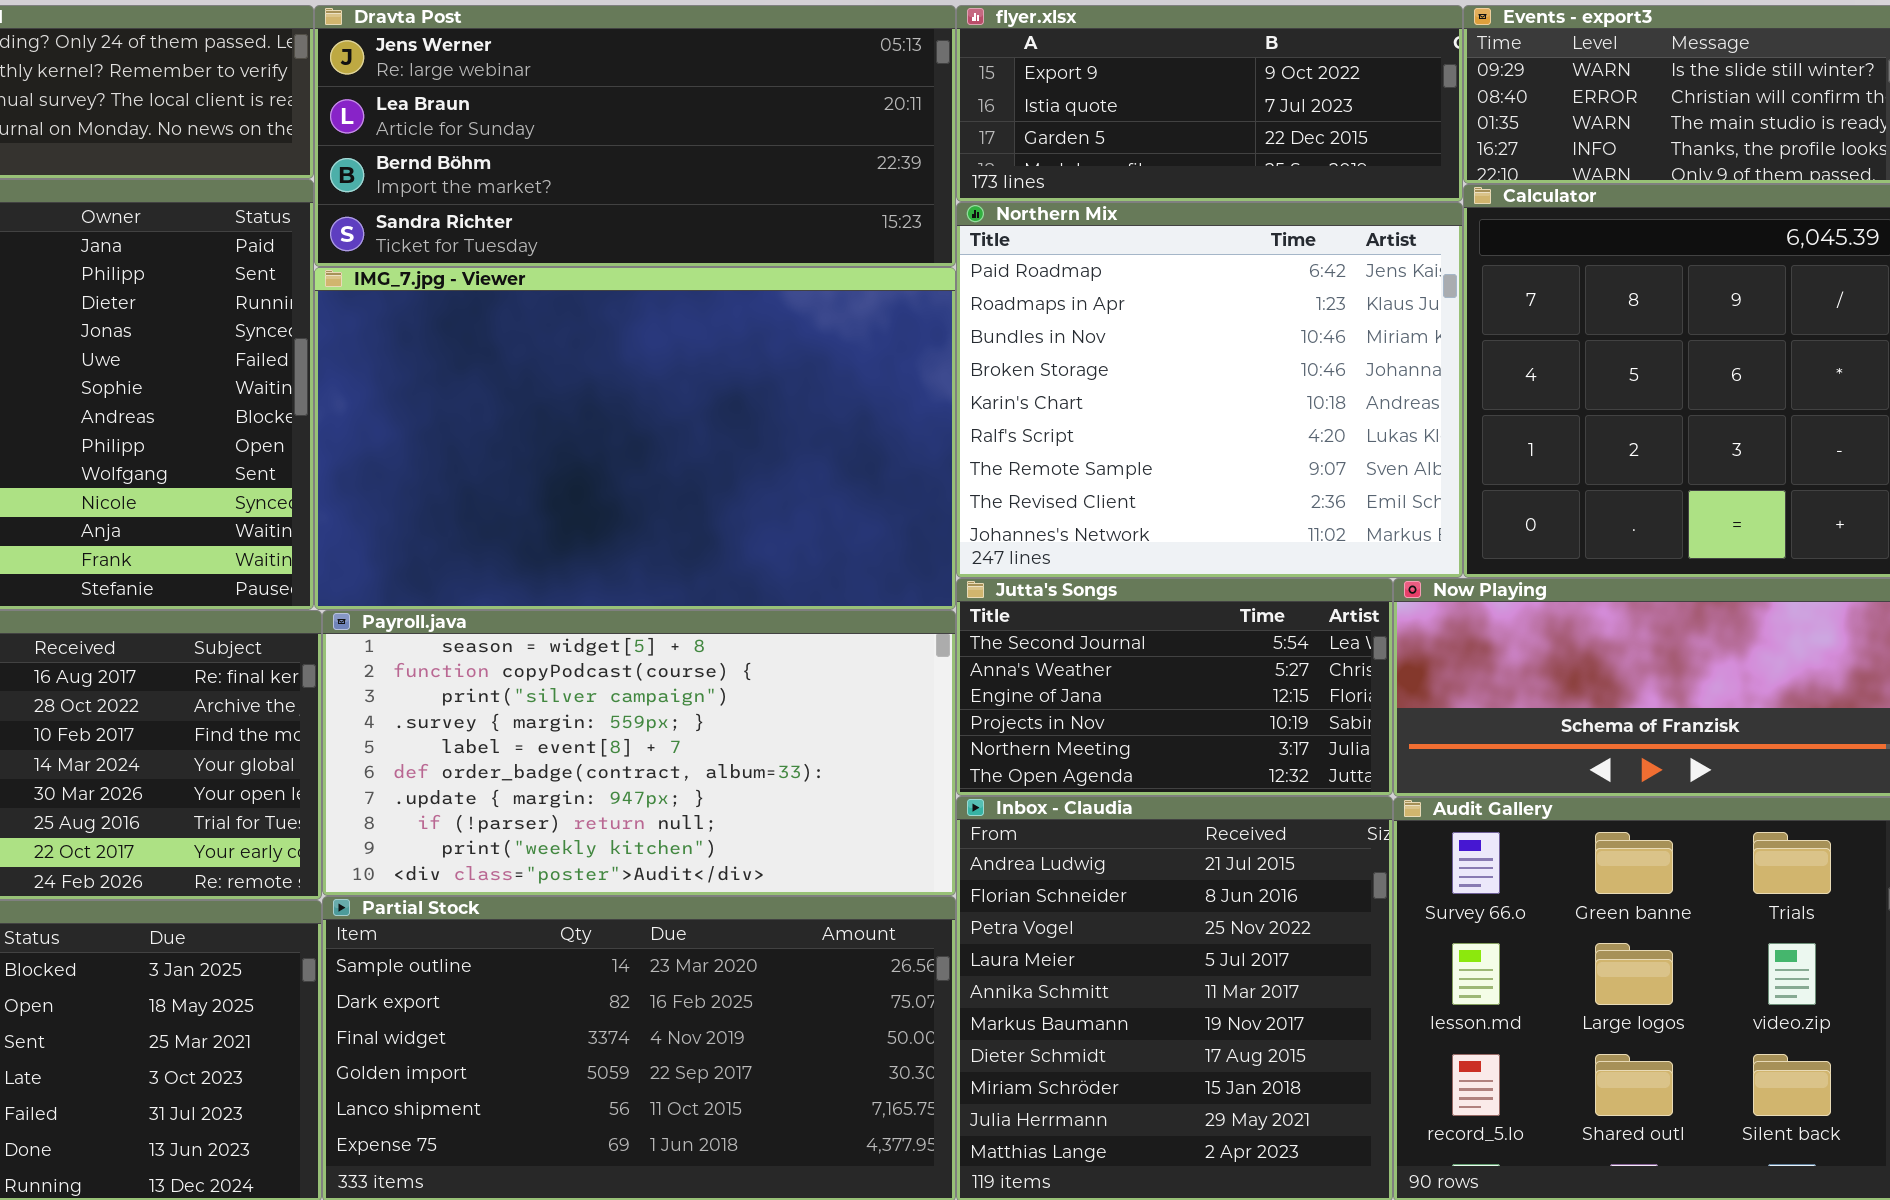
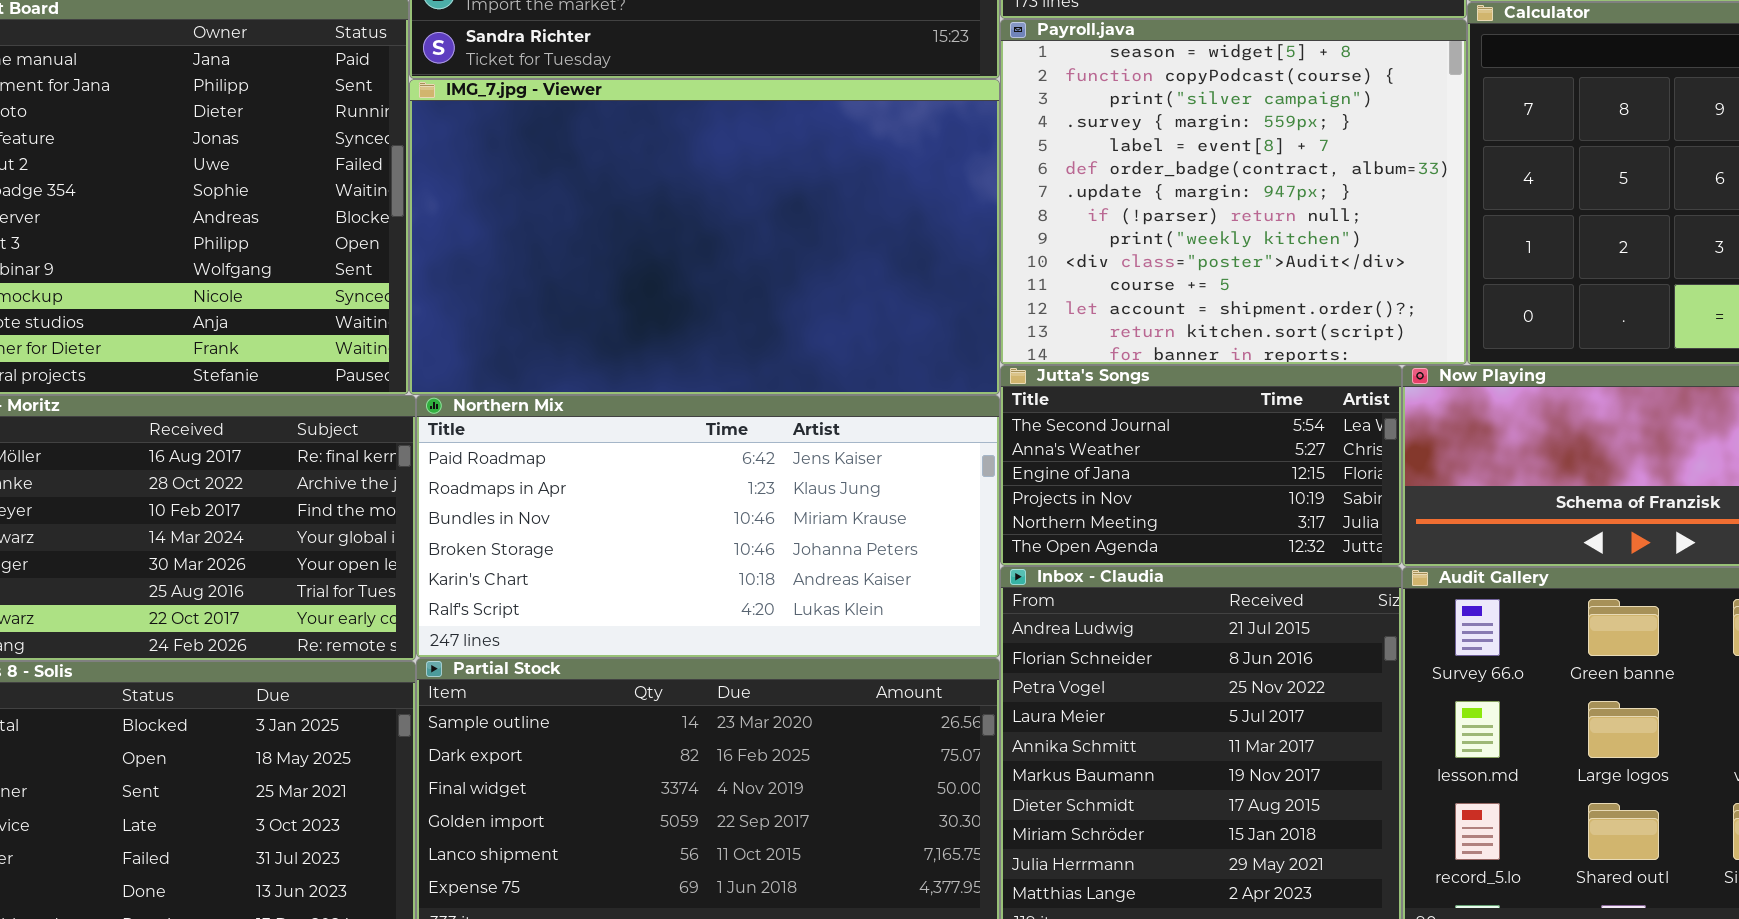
Northern Mix: [956,202,1463,578] -> [416,395,1000,658], moved, resized
Payroll.java: [322,610,956,896] -> [1000,19,1467,365], moved, resized

